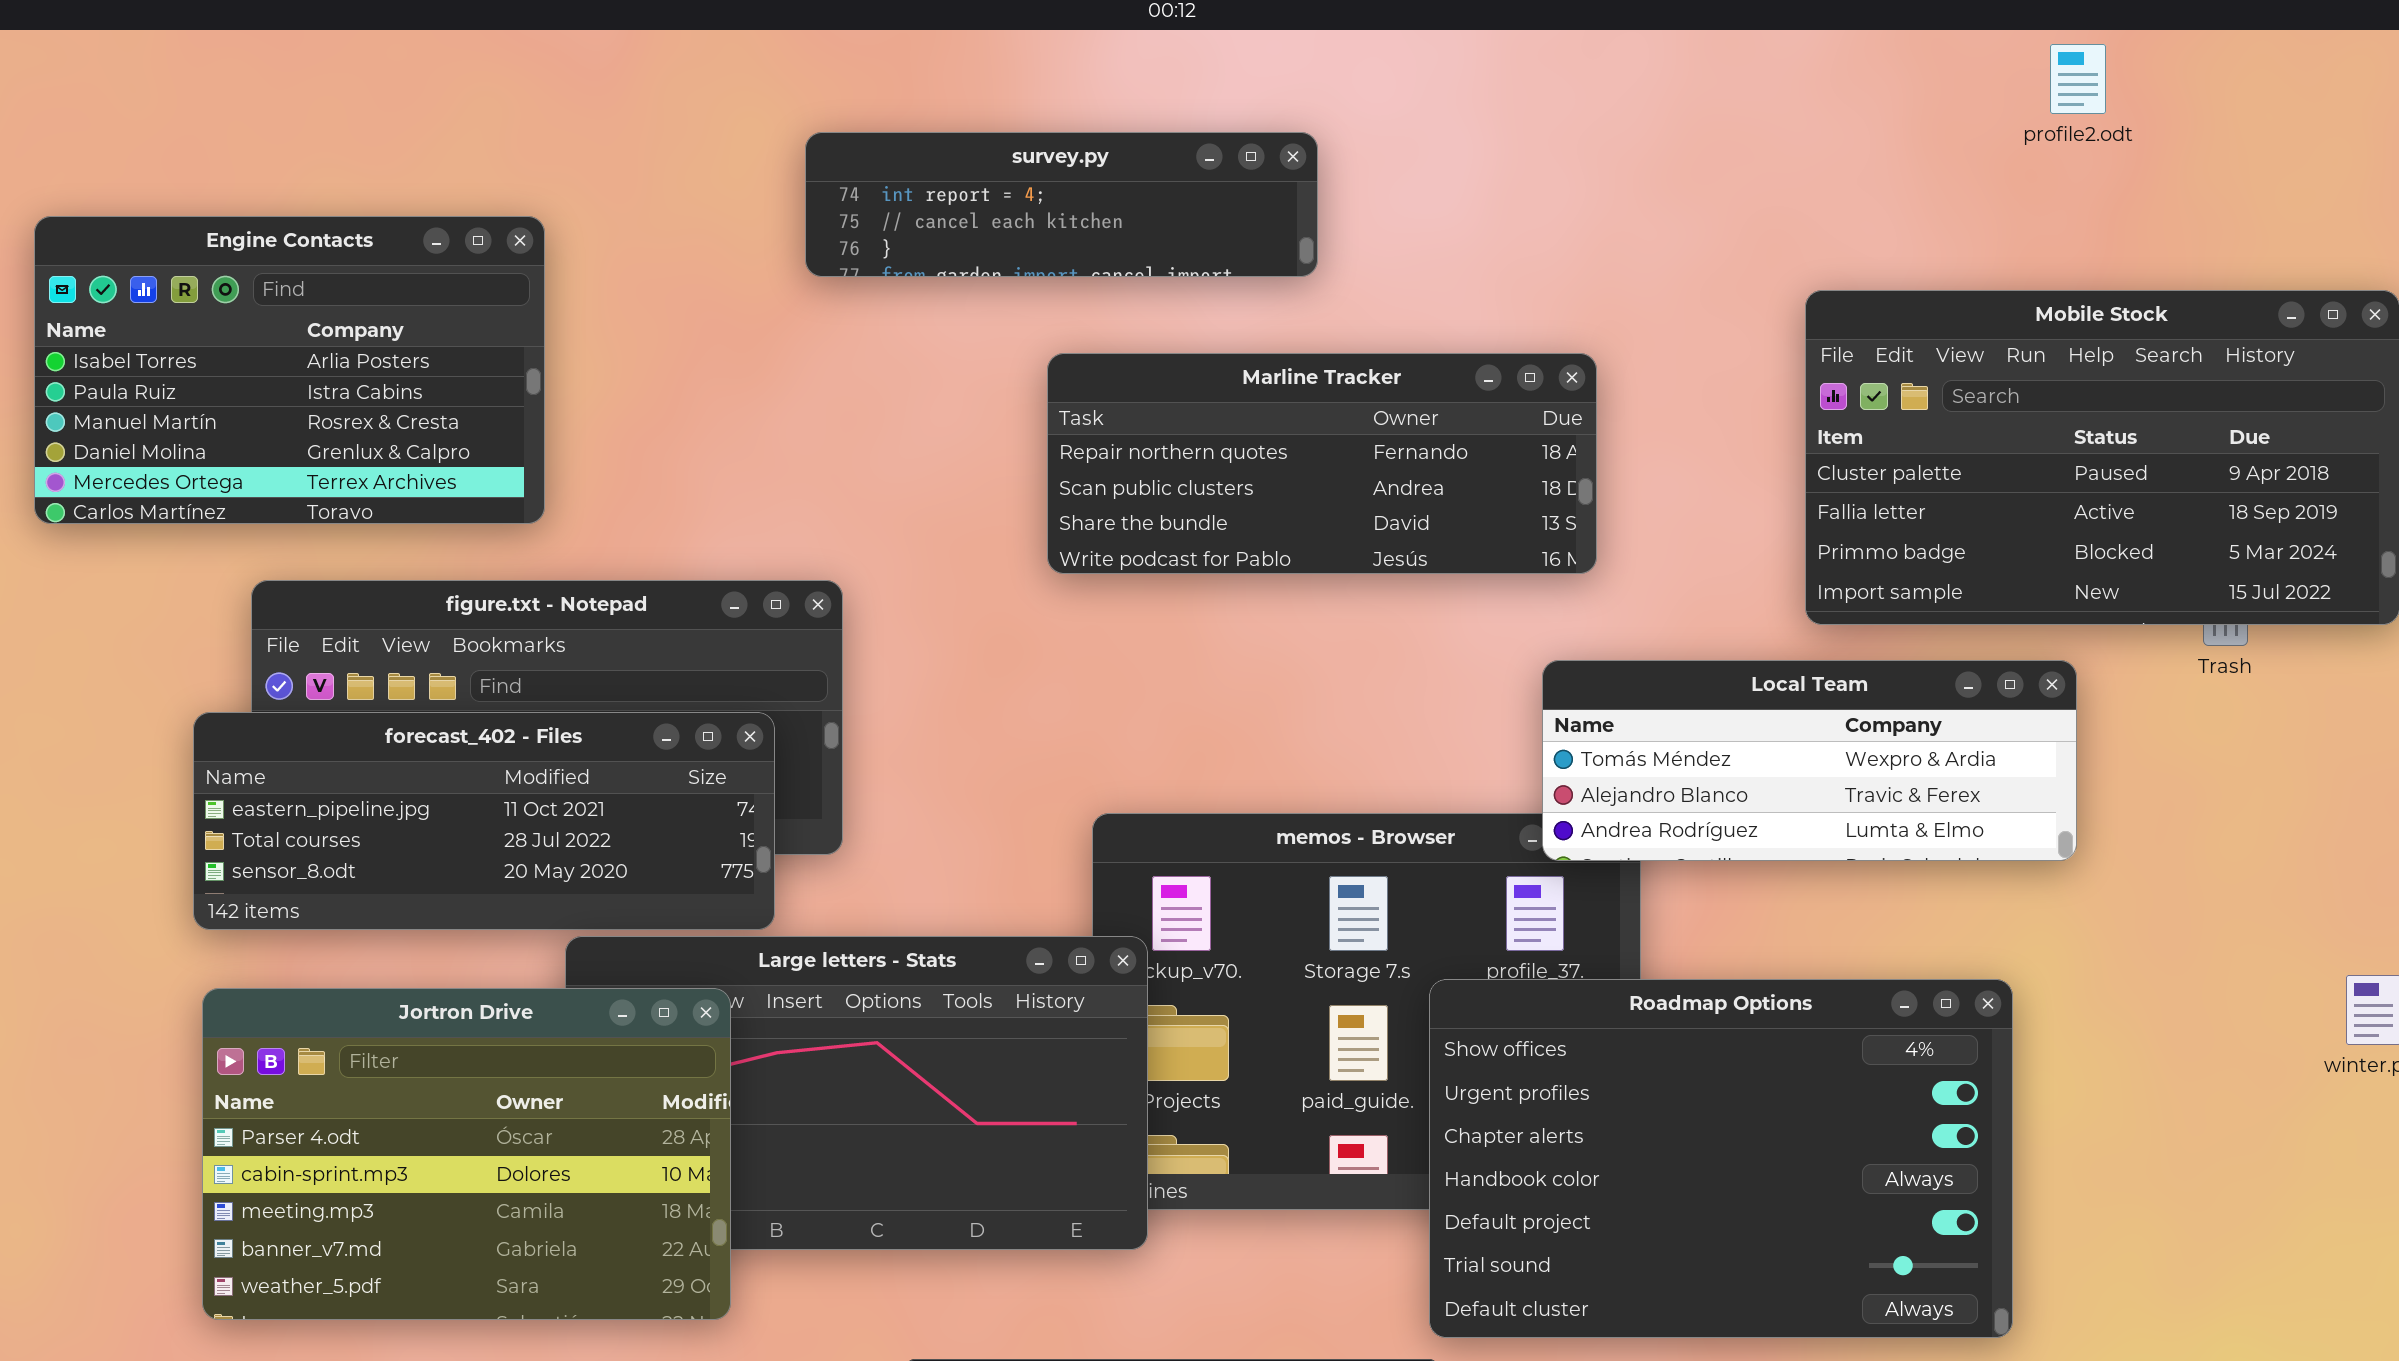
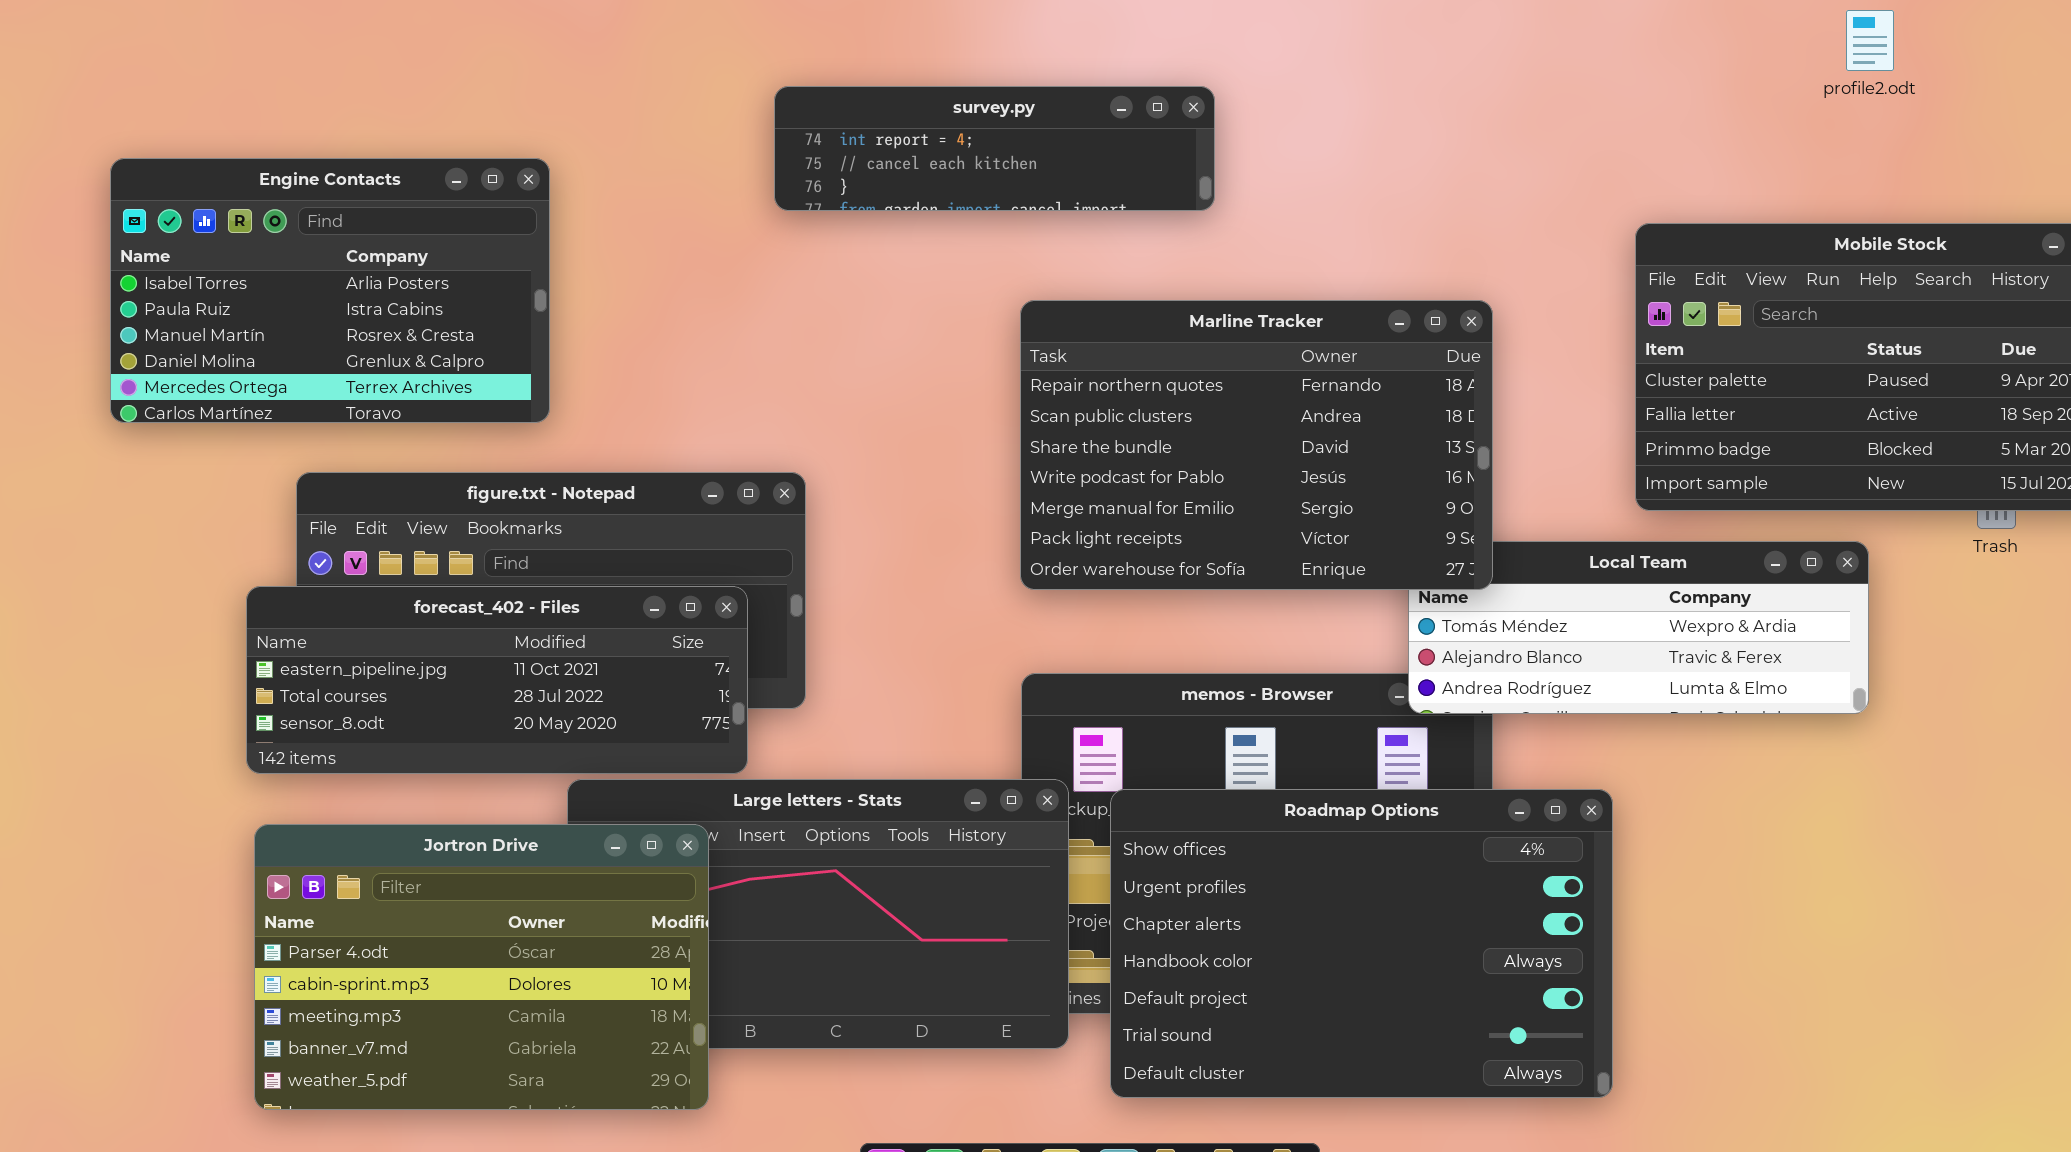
Marline Tracker: [1047,353,1597,574] -> [1020,300,1493,590], moved, resized
Roadmap Options: [1429,979,2013,1338] -> [1110,789,1613,1098], moved

